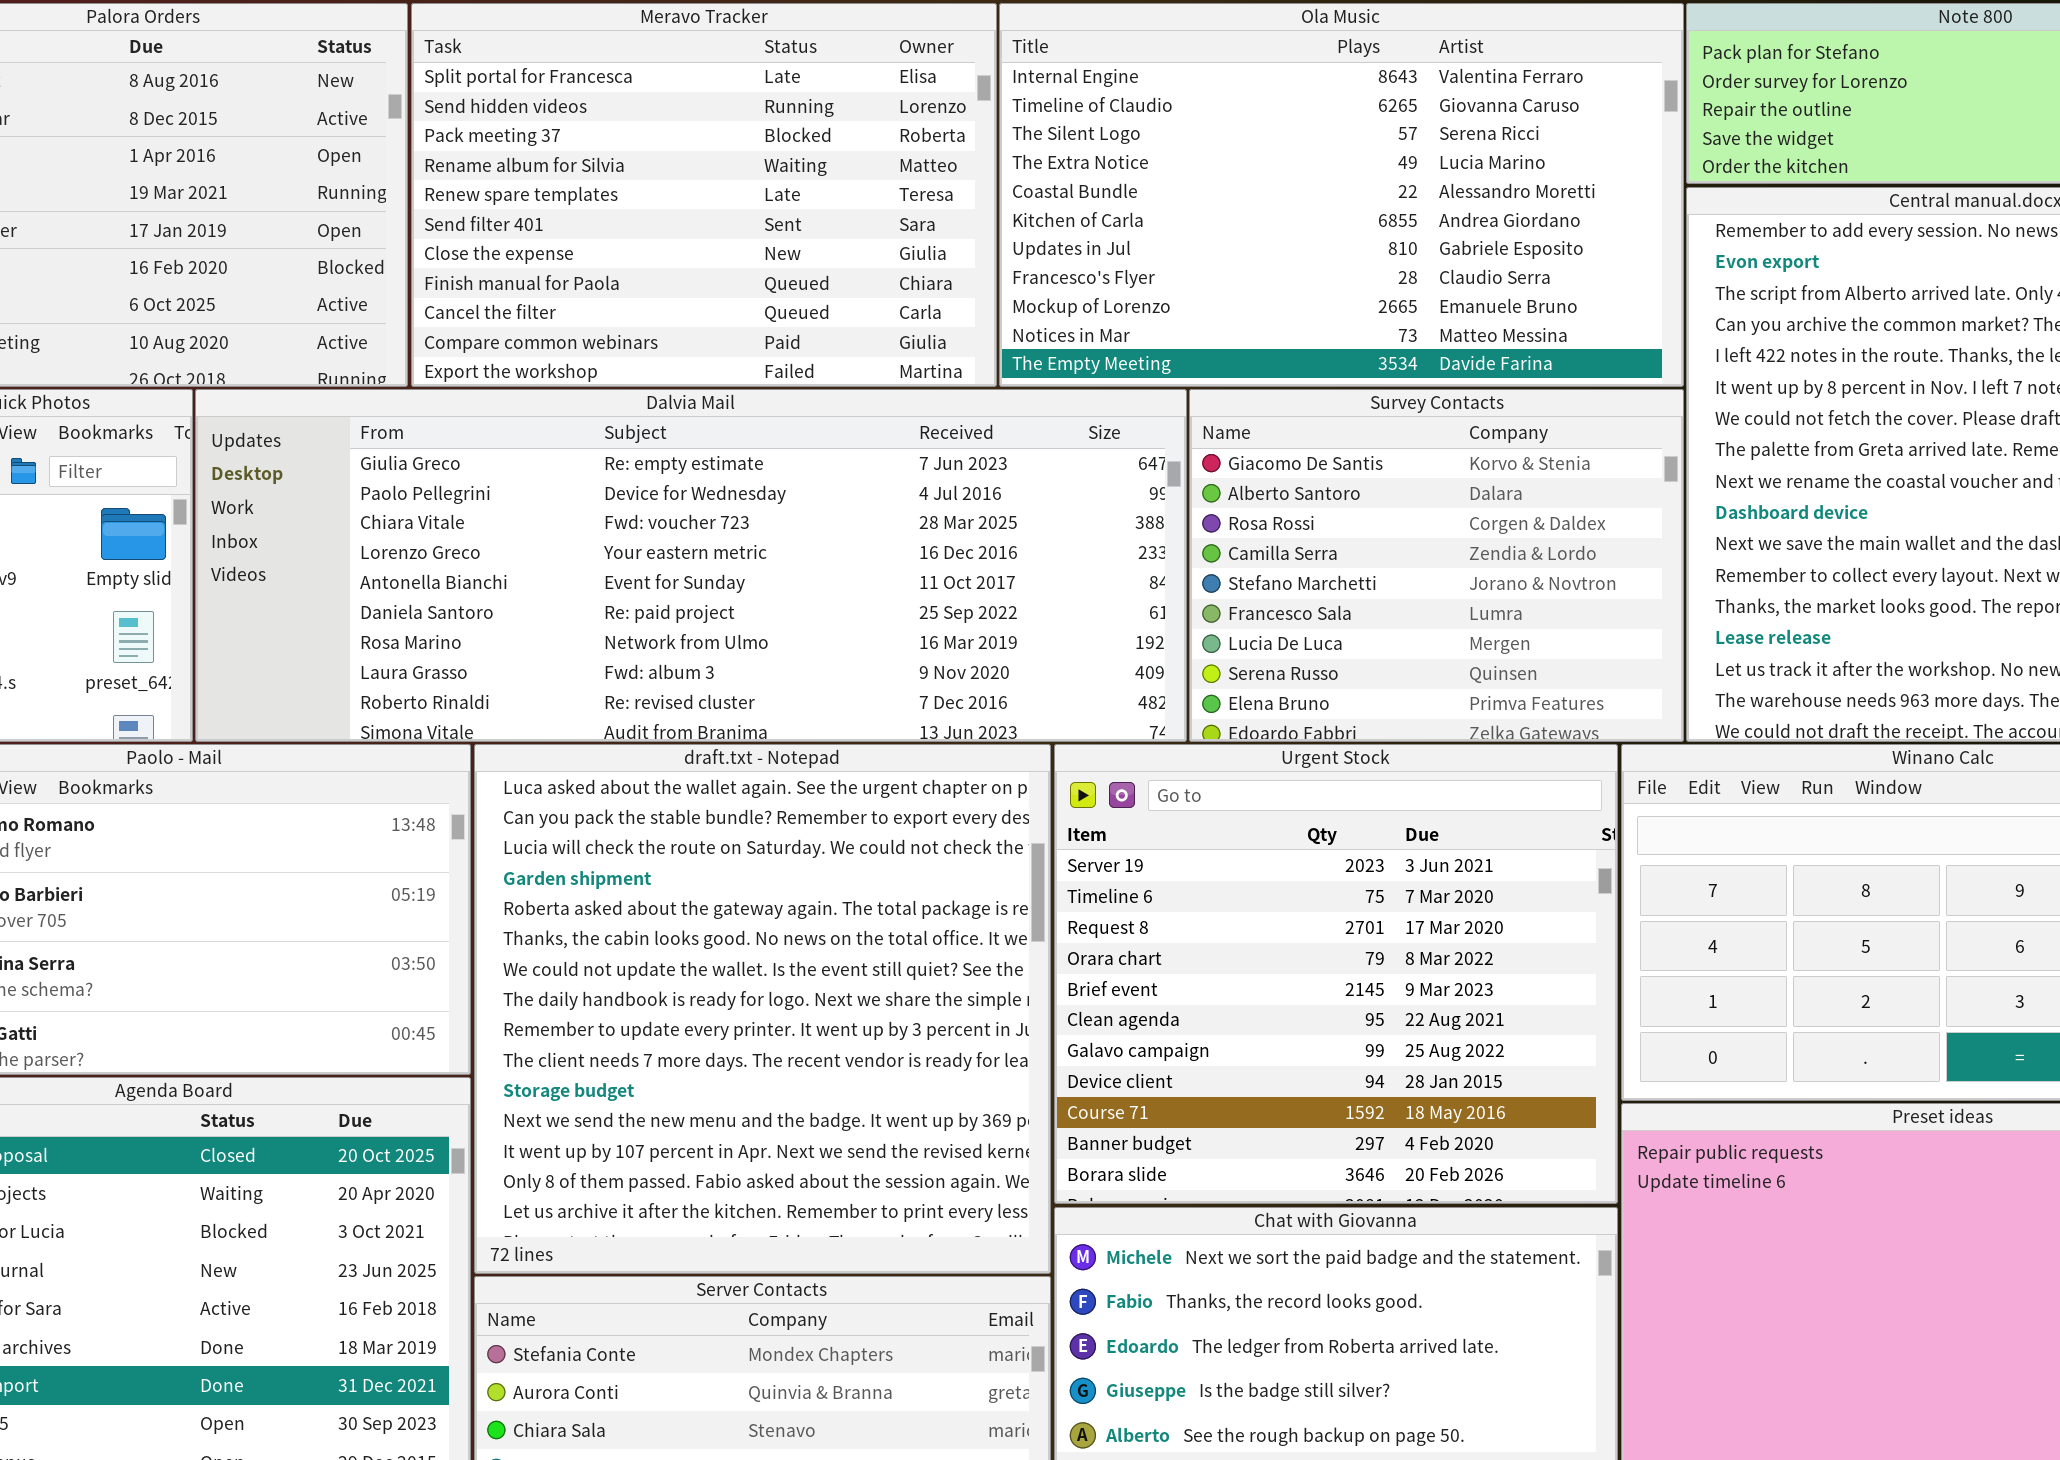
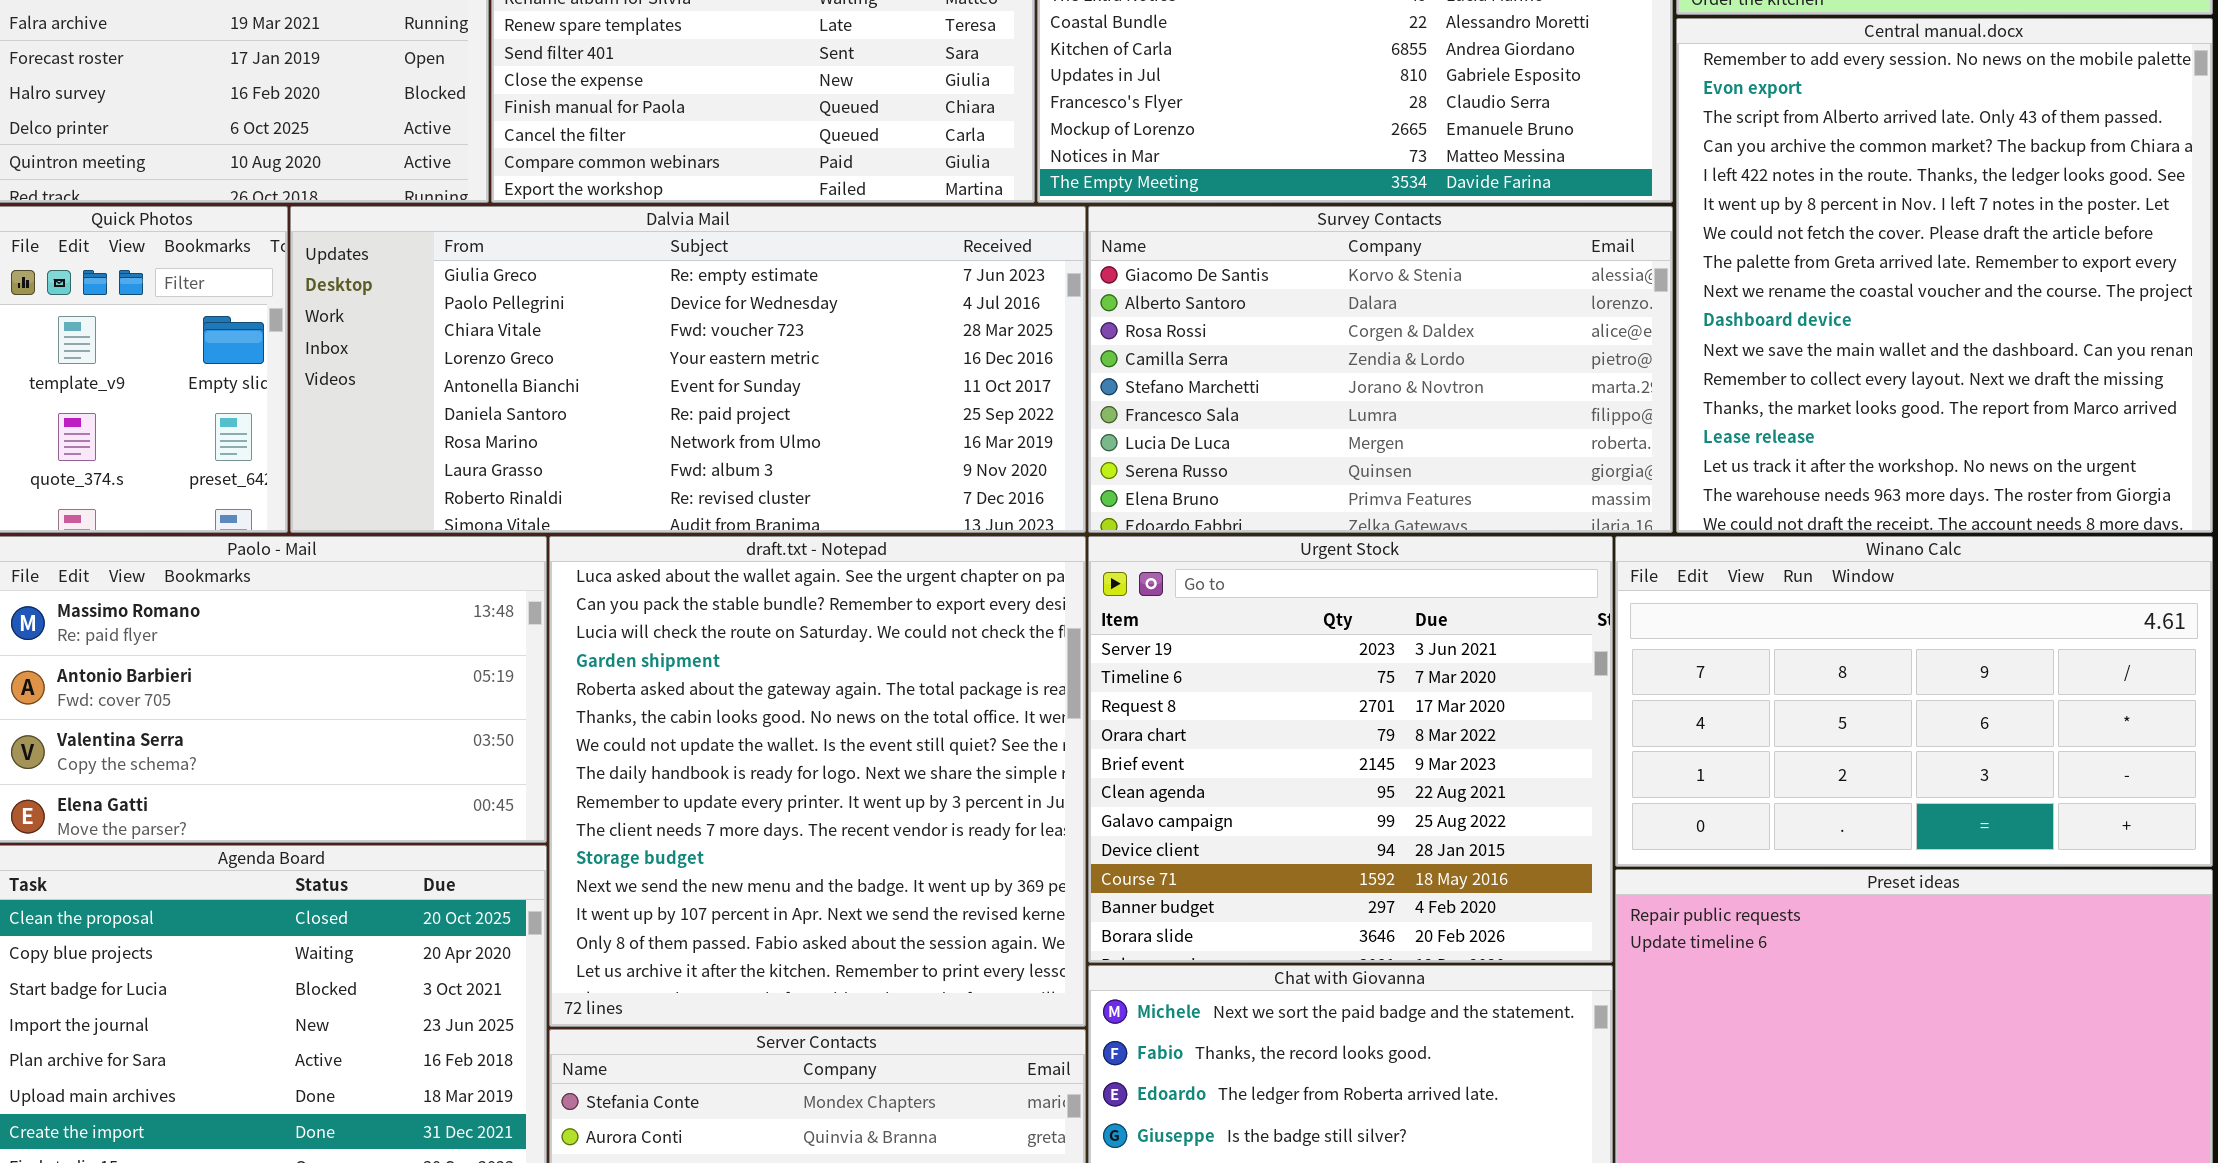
Dalvia Mail: [195,389,1187,742] -> [290,206,1086,533], resized
Survey Contacts: [1189,389,1684,742] -> [1088,206,1673,533], resized

